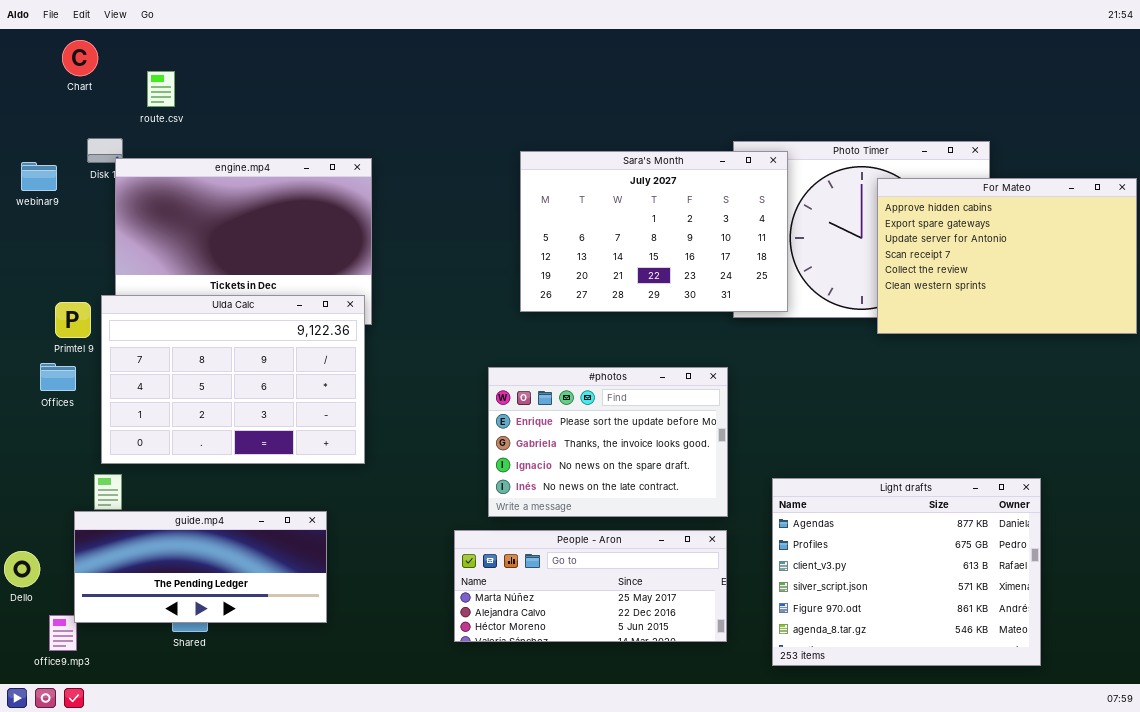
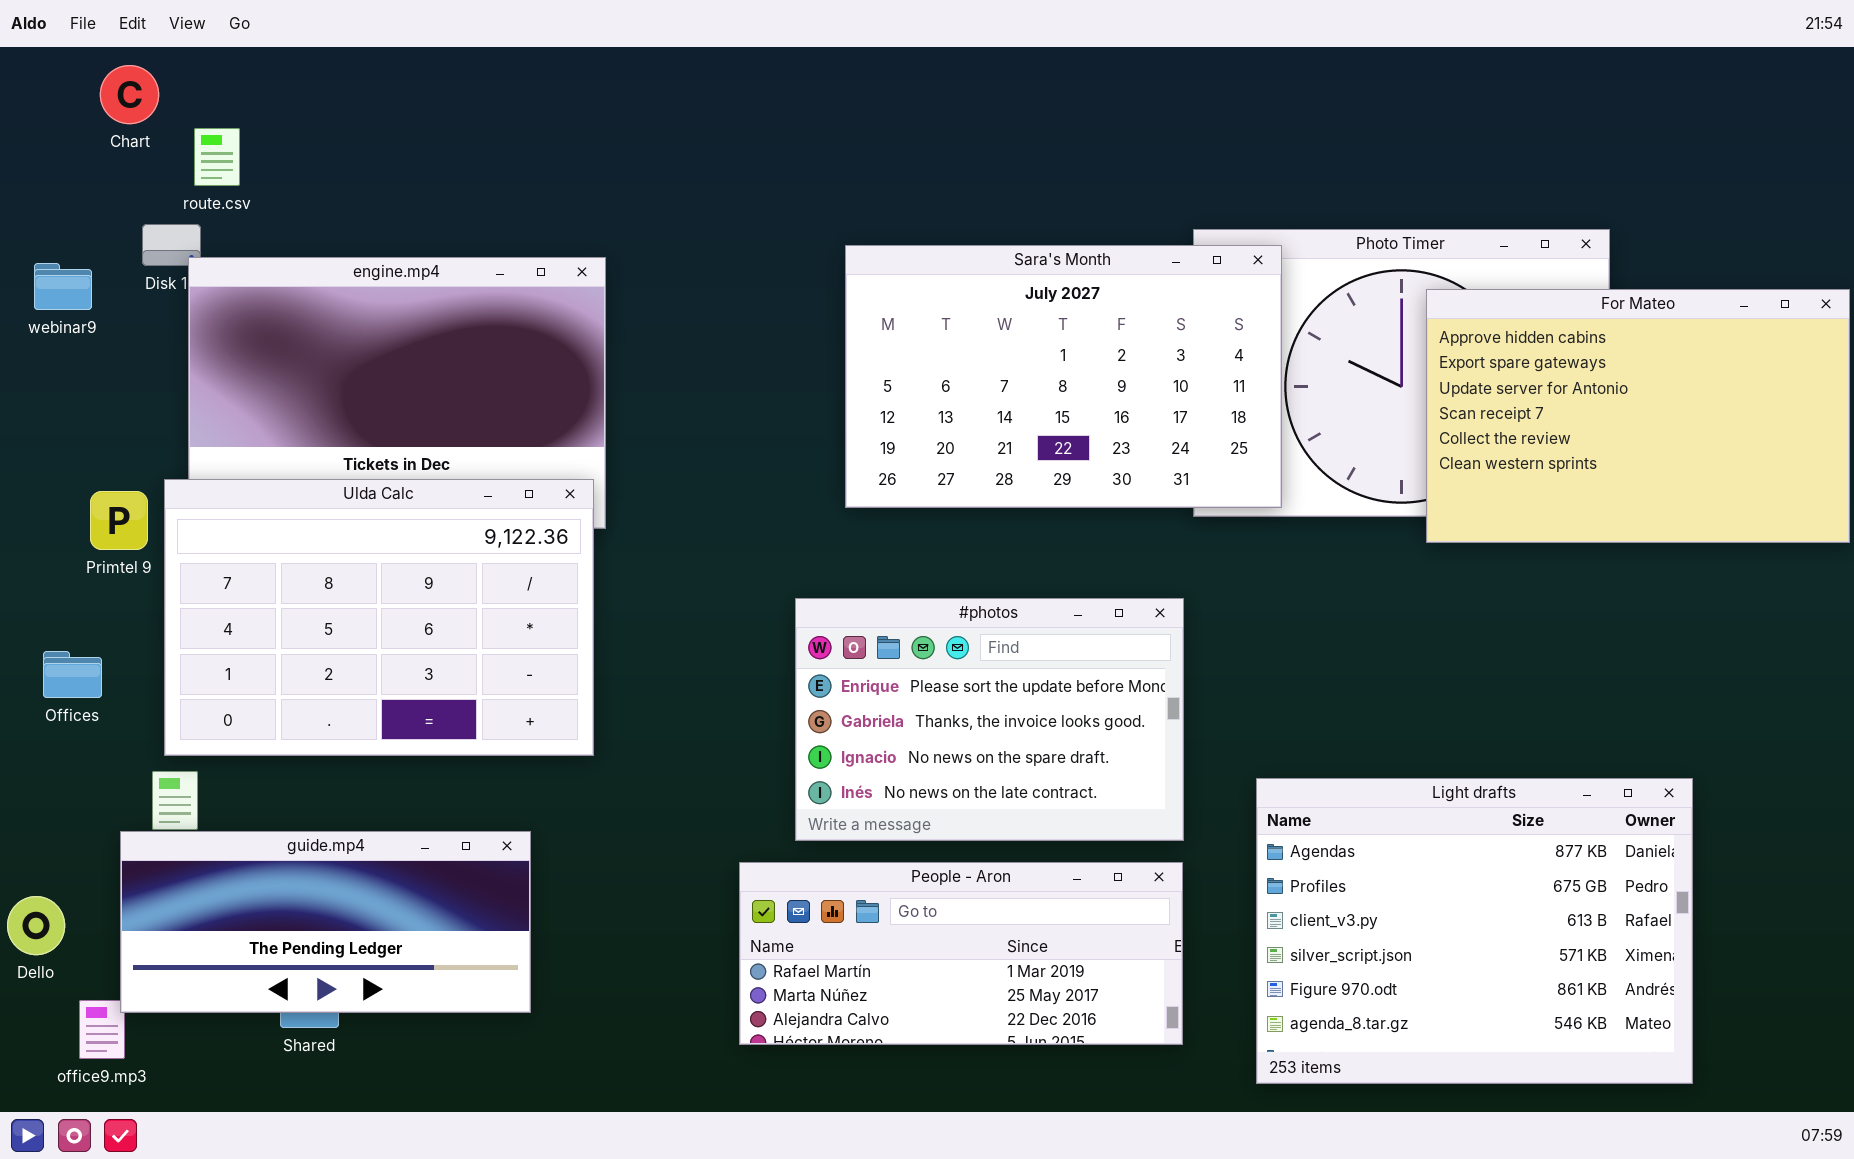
route.csv: [147,71,175,107] -> [194,128,240,186], moved
Offices: [40,363,76,391] -> [43,651,102,698], moved
People - Aron: [454,530,727,642] -> [739,862,1183,1045], scrolled up 1 row

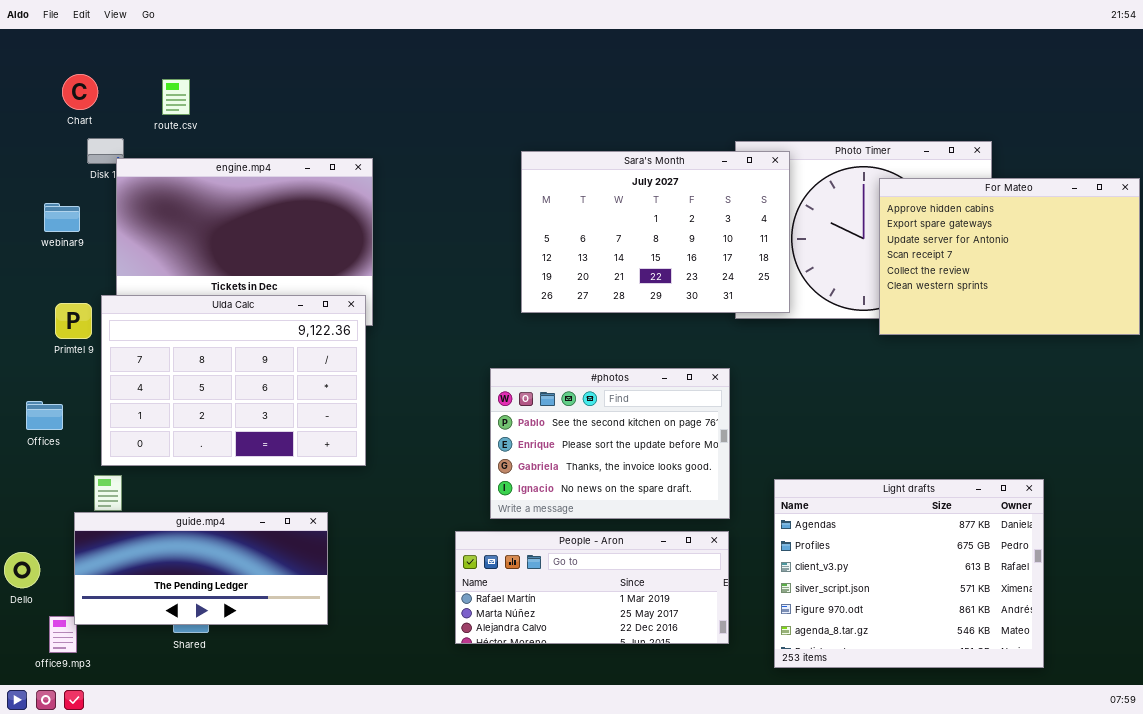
Chart: [100,65,159,124] -> [62,74,98,110], moved
route.csv: [194,128,240,186] -> [162,79,190,115], moved
webinar9: [34,263,92,310] -> [44,203,80,232], moved
#photos: [795,598,1184,841] -> [490,368,730,519], scrolled up 1 row

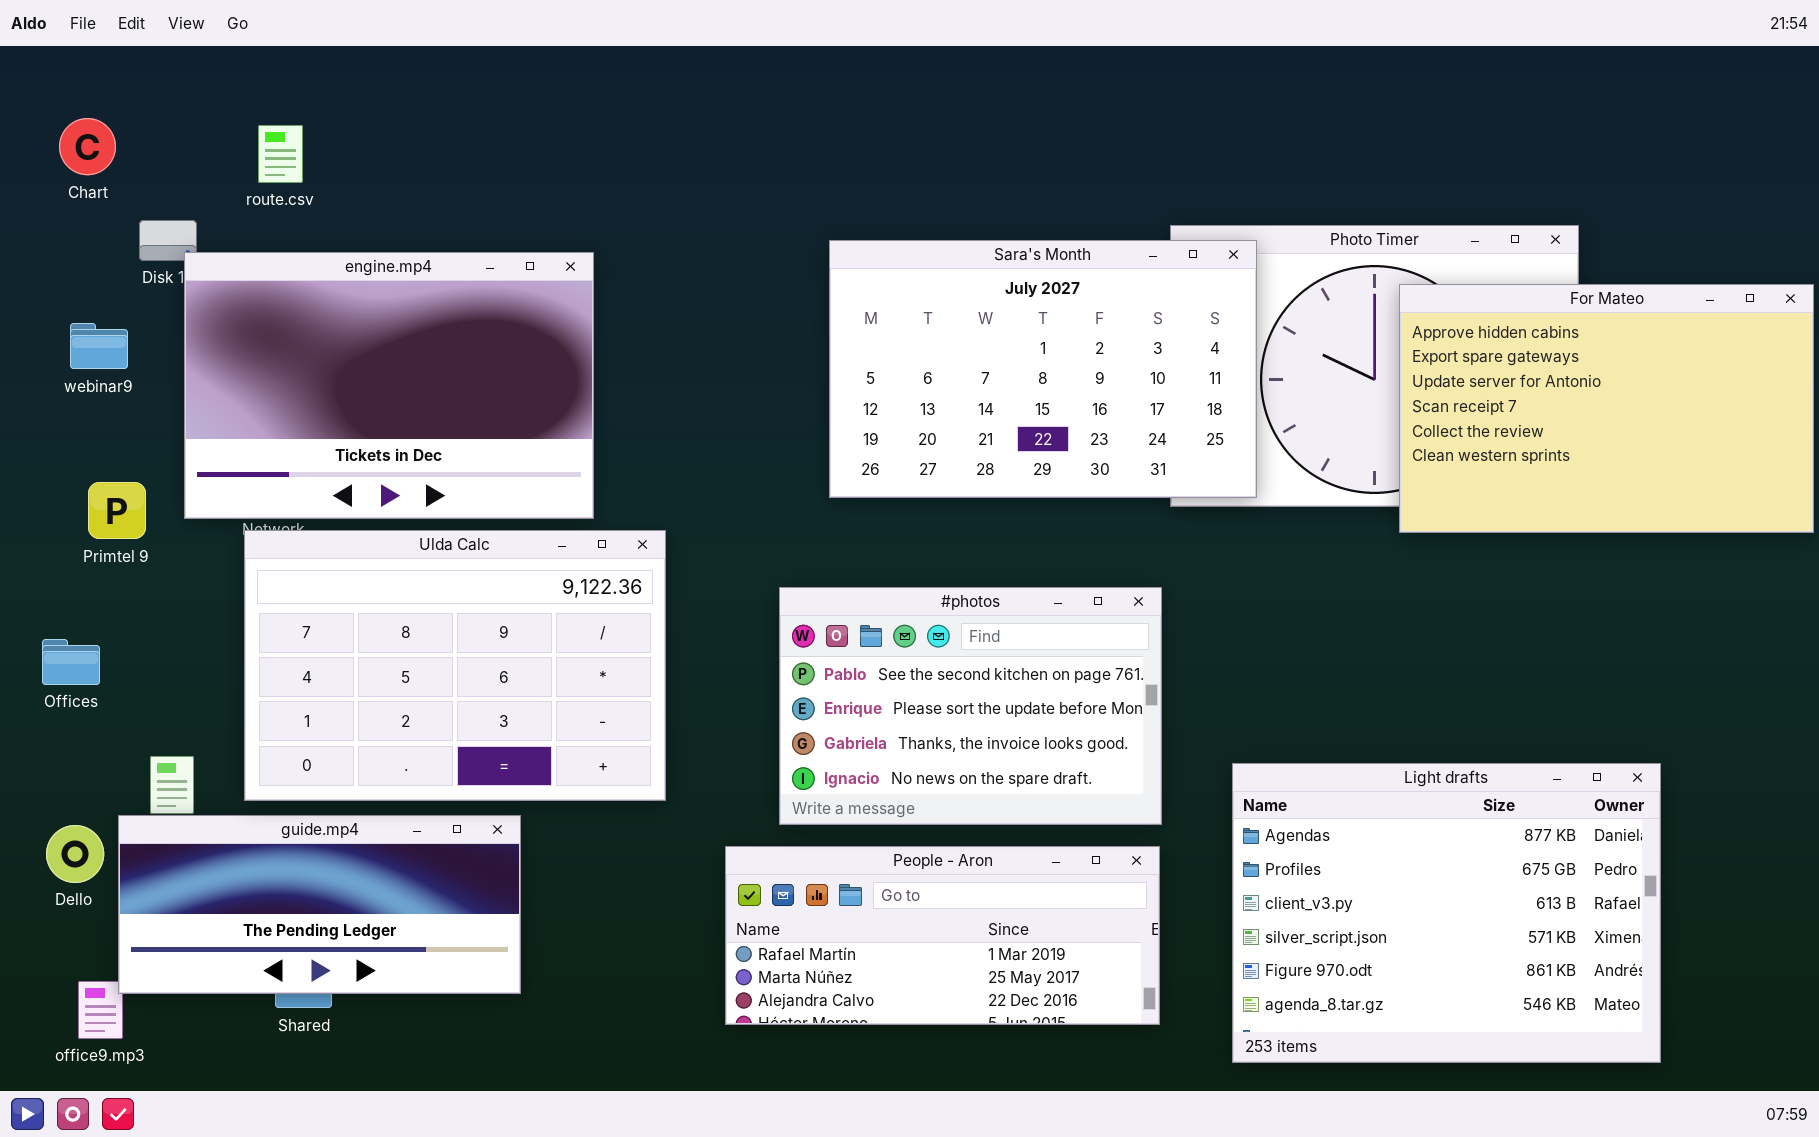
Chart: [62,74,98,110] -> [59,118,116,175], moved
Ulda Calc: [101,295,366,466] -> [244,530,666,801], moved
Dello: [4,552,40,588] -> [46,825,104,883], moved

